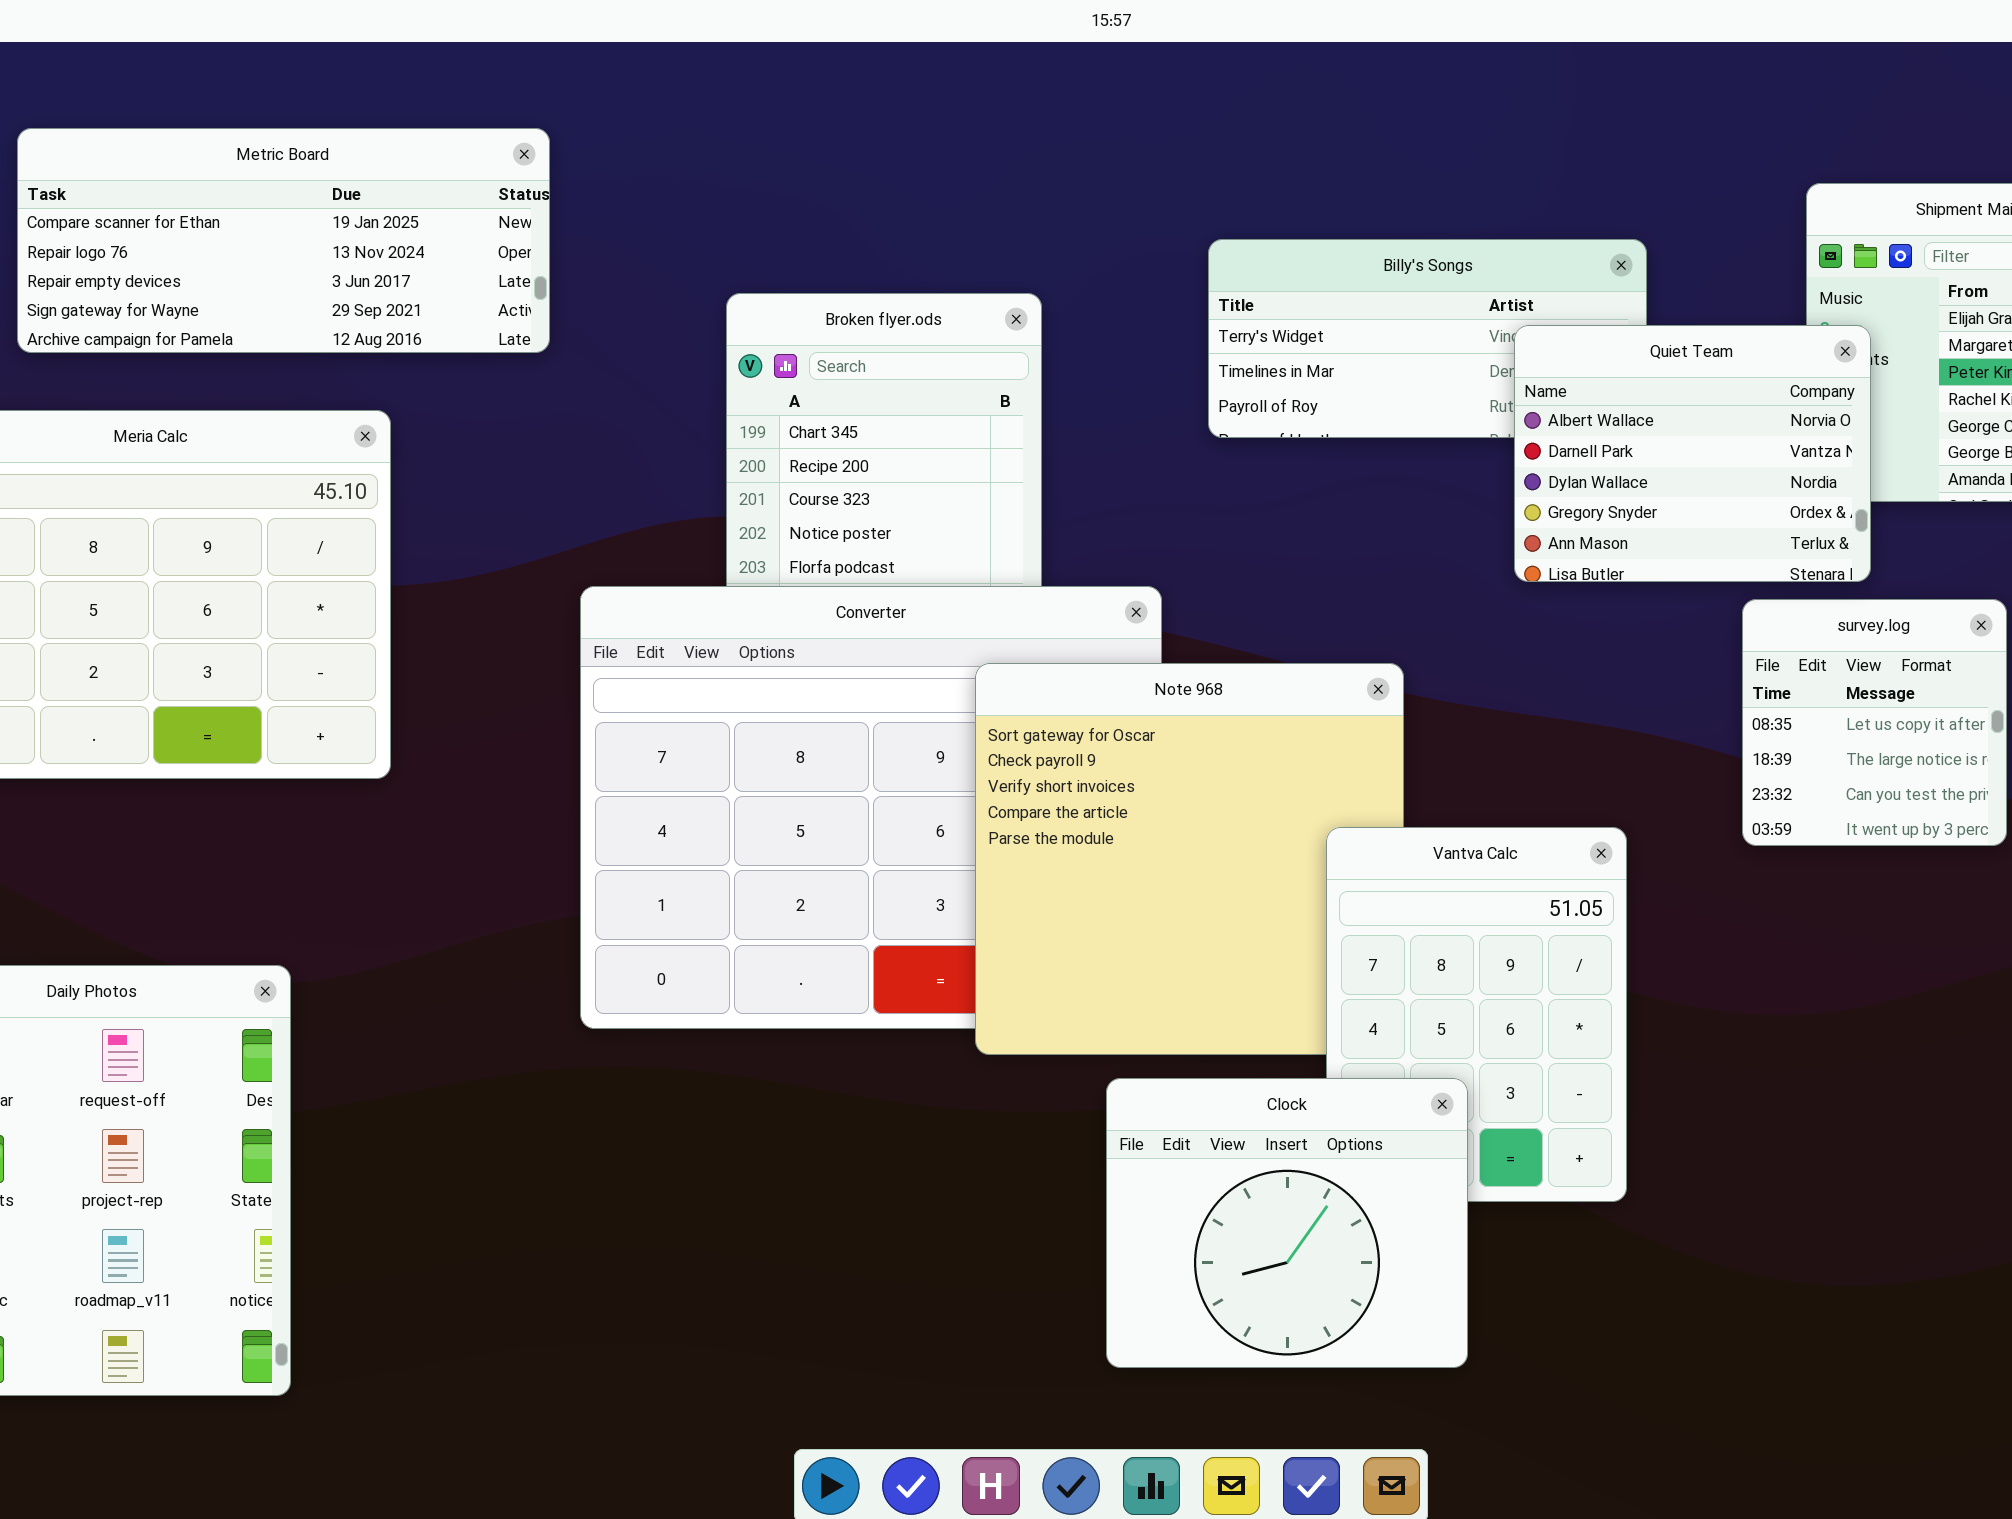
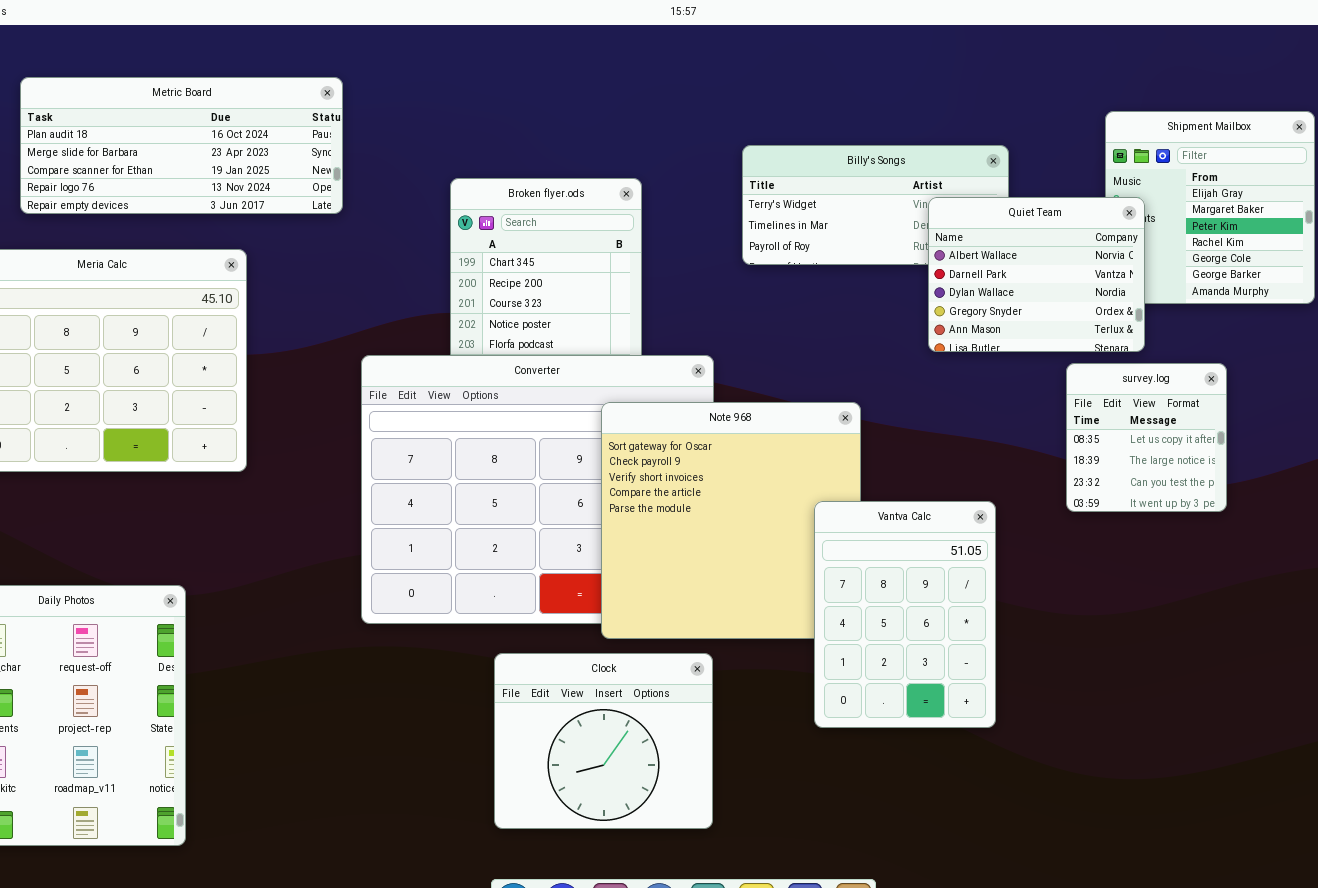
Metric Board: [17,128,550,353] -> [20,77,343,214], scrolled up 2 rows
Clock: [1106,1078,1468,1368] -> [494,653,713,829], moved

